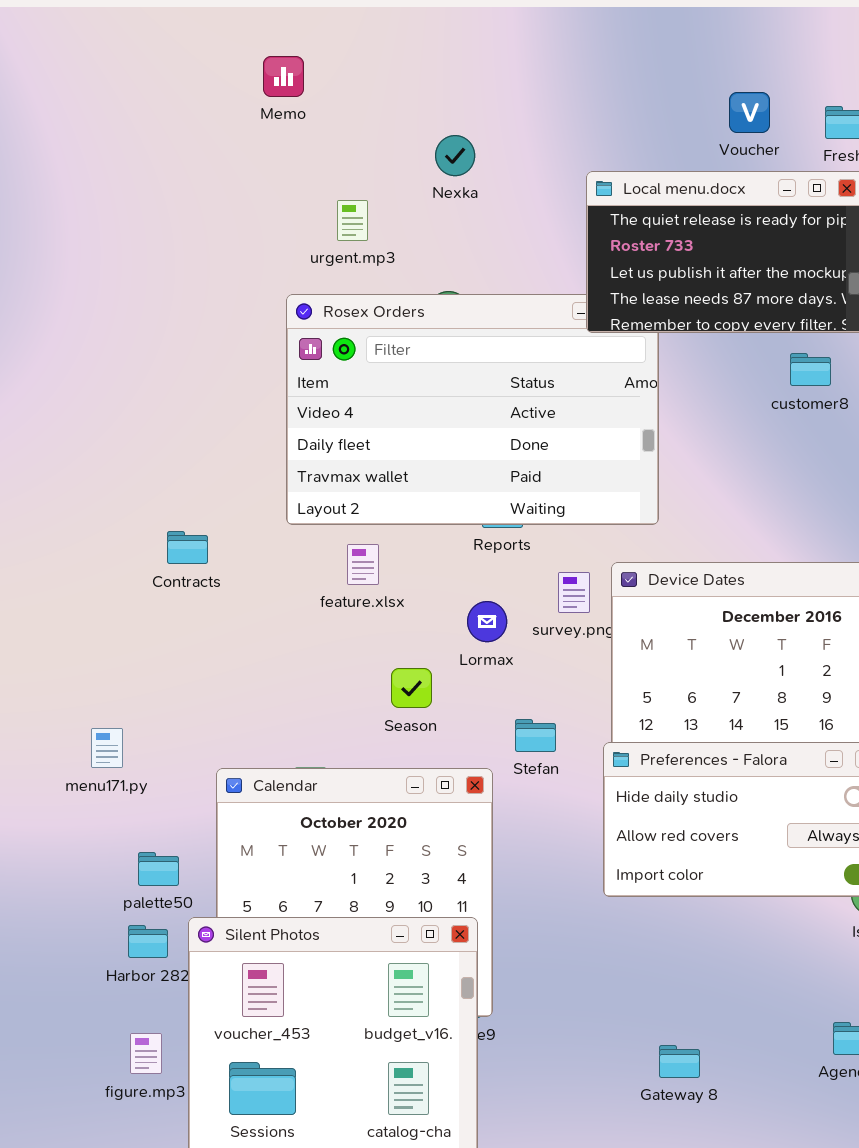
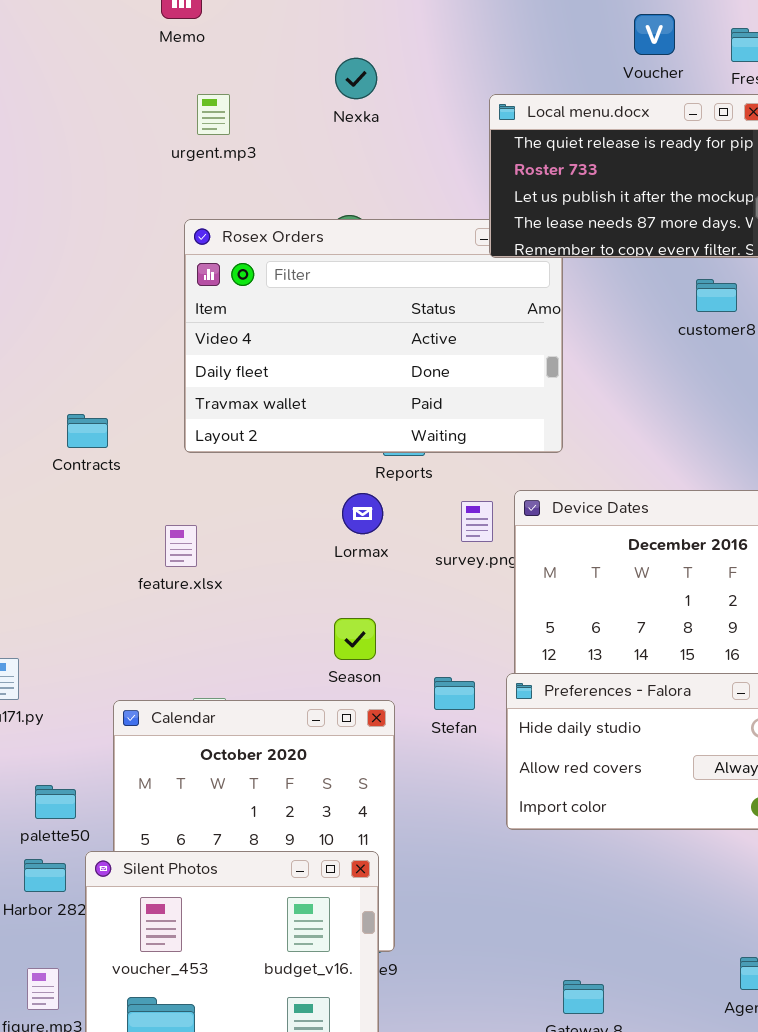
urgent.mp3: [337,200,368,241] -> [197,94,230,135], moved
Contracts: [167,531,208,564] -> [67,414,108,448], moved
feature.xlsx: [347,544,379,585] -> [165,525,197,567], moved
Lormax: [467,601,507,642] -> [342,493,383,534], moved
Season: [391,668,432,708] -> [334,618,376,660], moved
Stefan: [515,719,556,752] -> [434,677,475,710], moved

